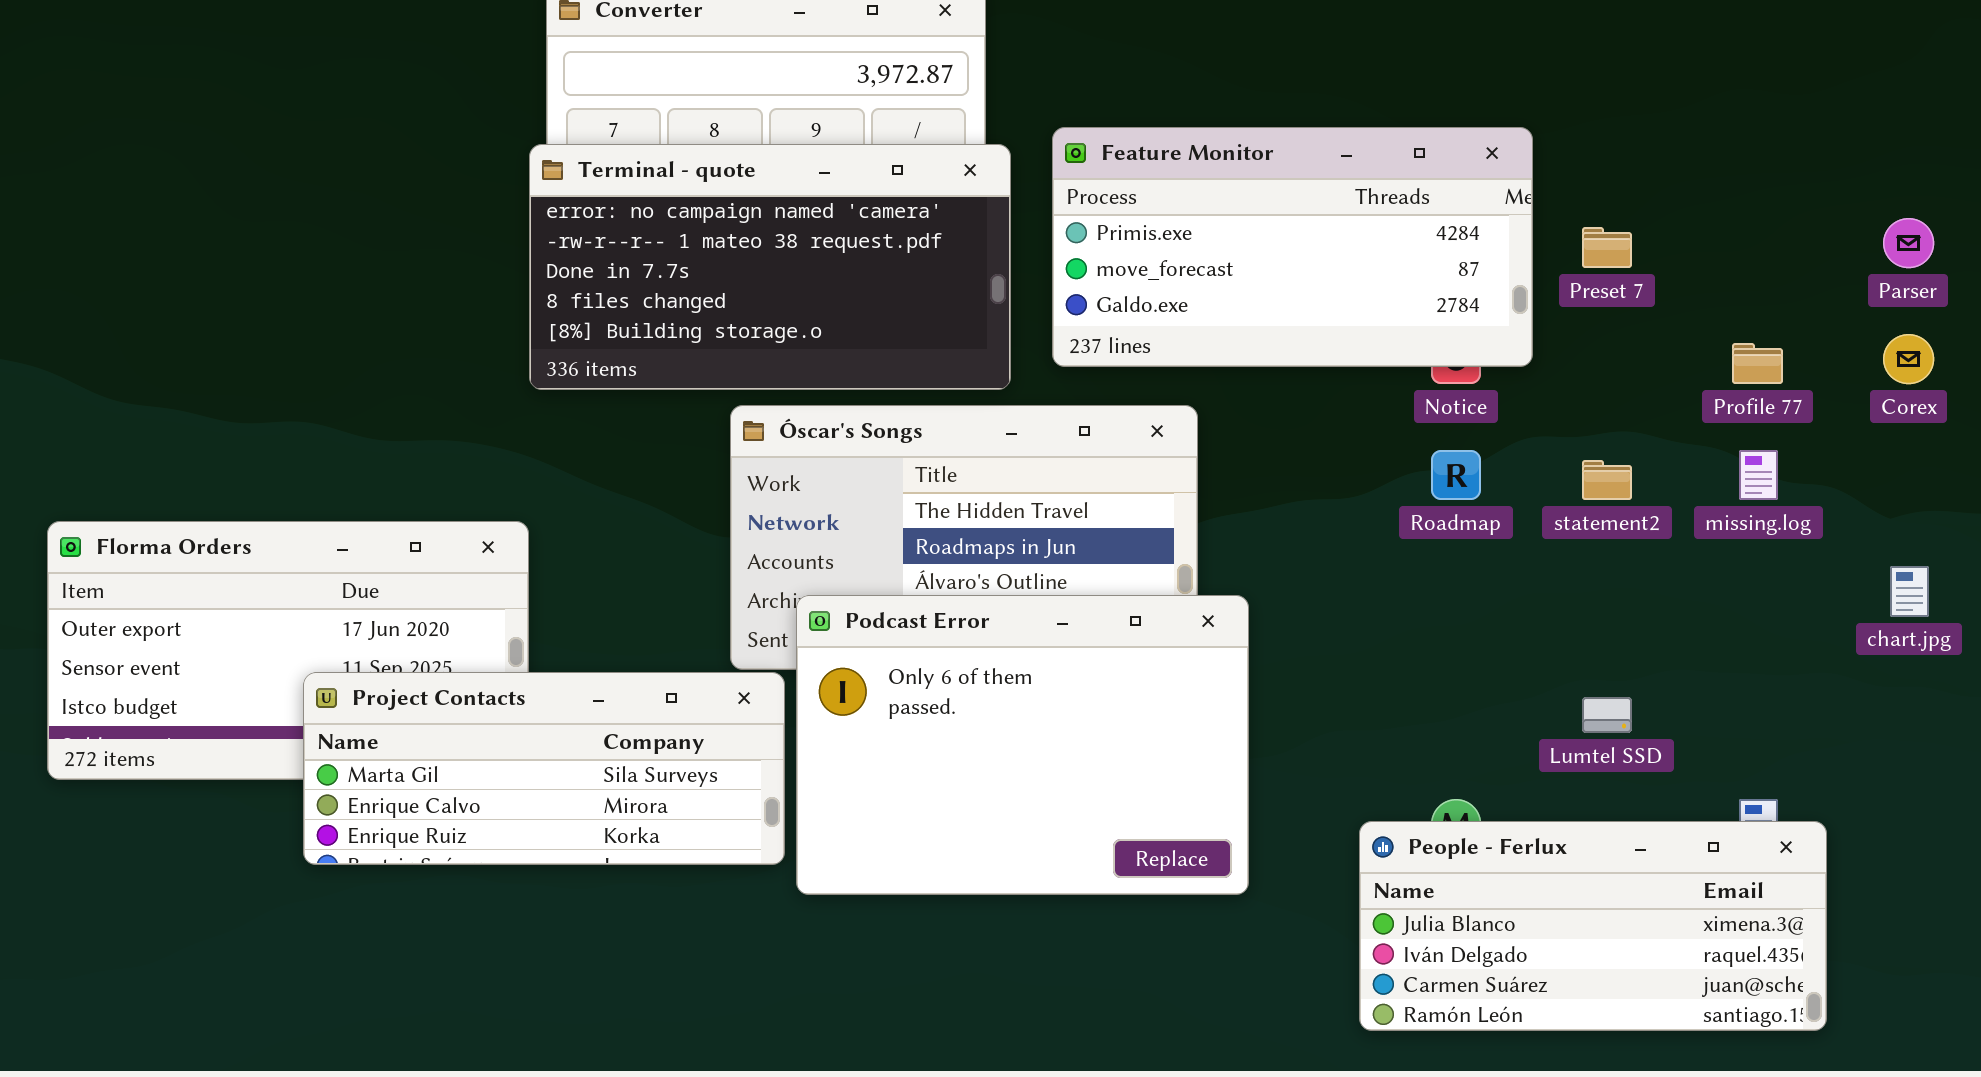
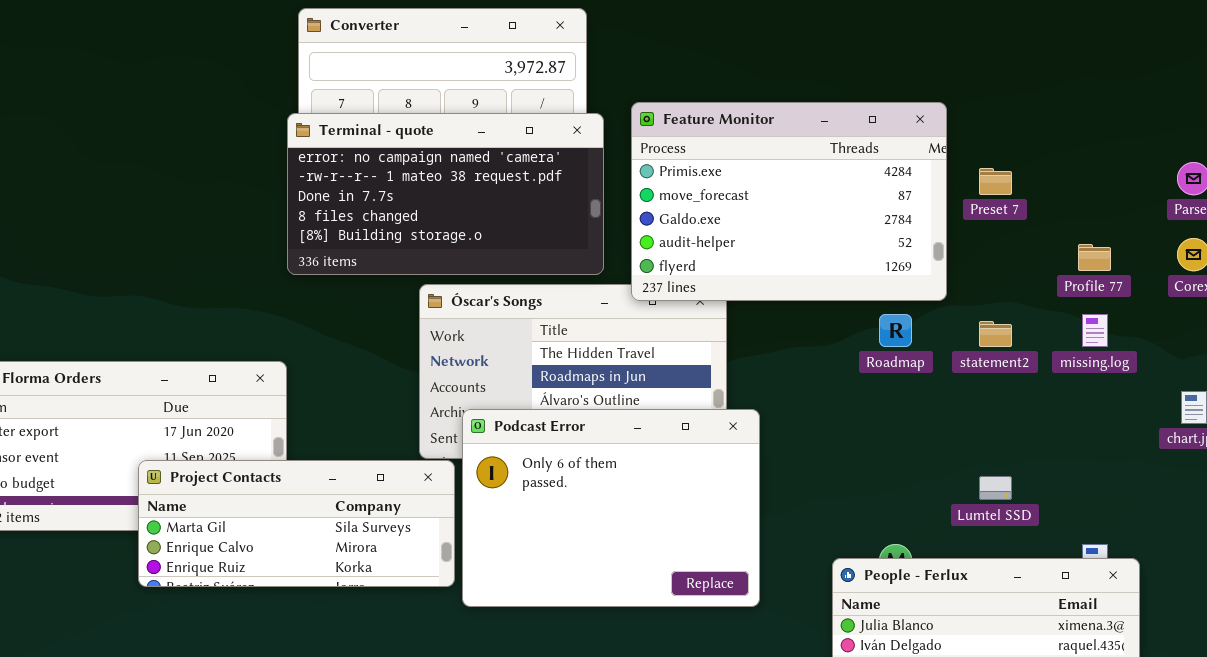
Feature Monitor: [1052,127,1533,367] -> [631,102,947,301], resized

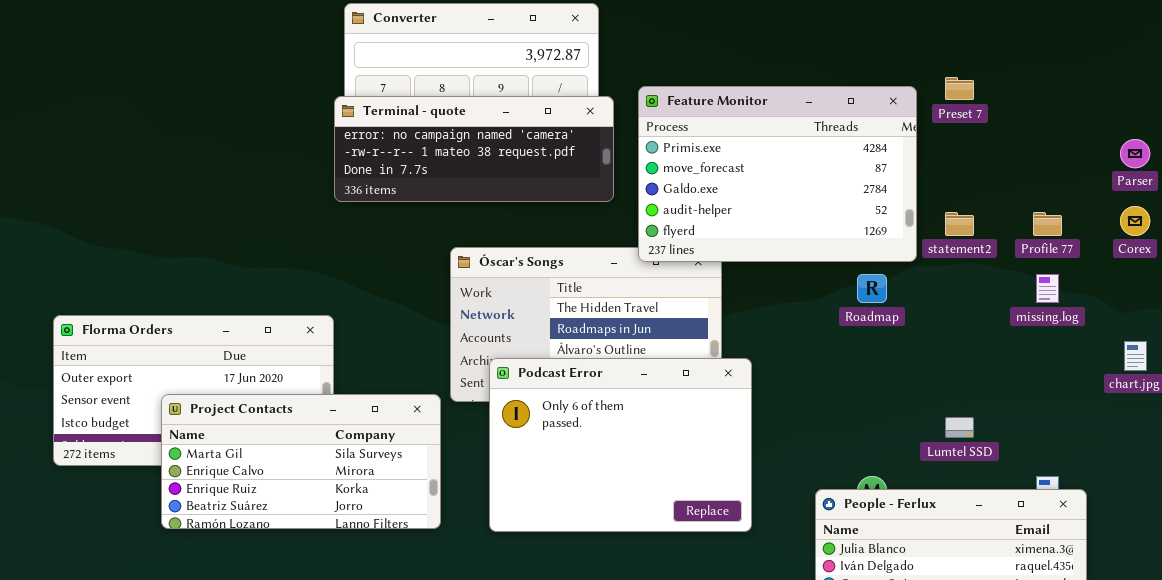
Terminal - quote: [287,113,604,275] -> [334,96,614,202], resized
Preset 7: [979,168,1012,195] -> [945,77,974,100], moved
statement2: [979,321,1012,347] -> [945,212,974,236], moved
Project Contacts: [138,460,455,587] -> [161,394,441,529], moved, resized

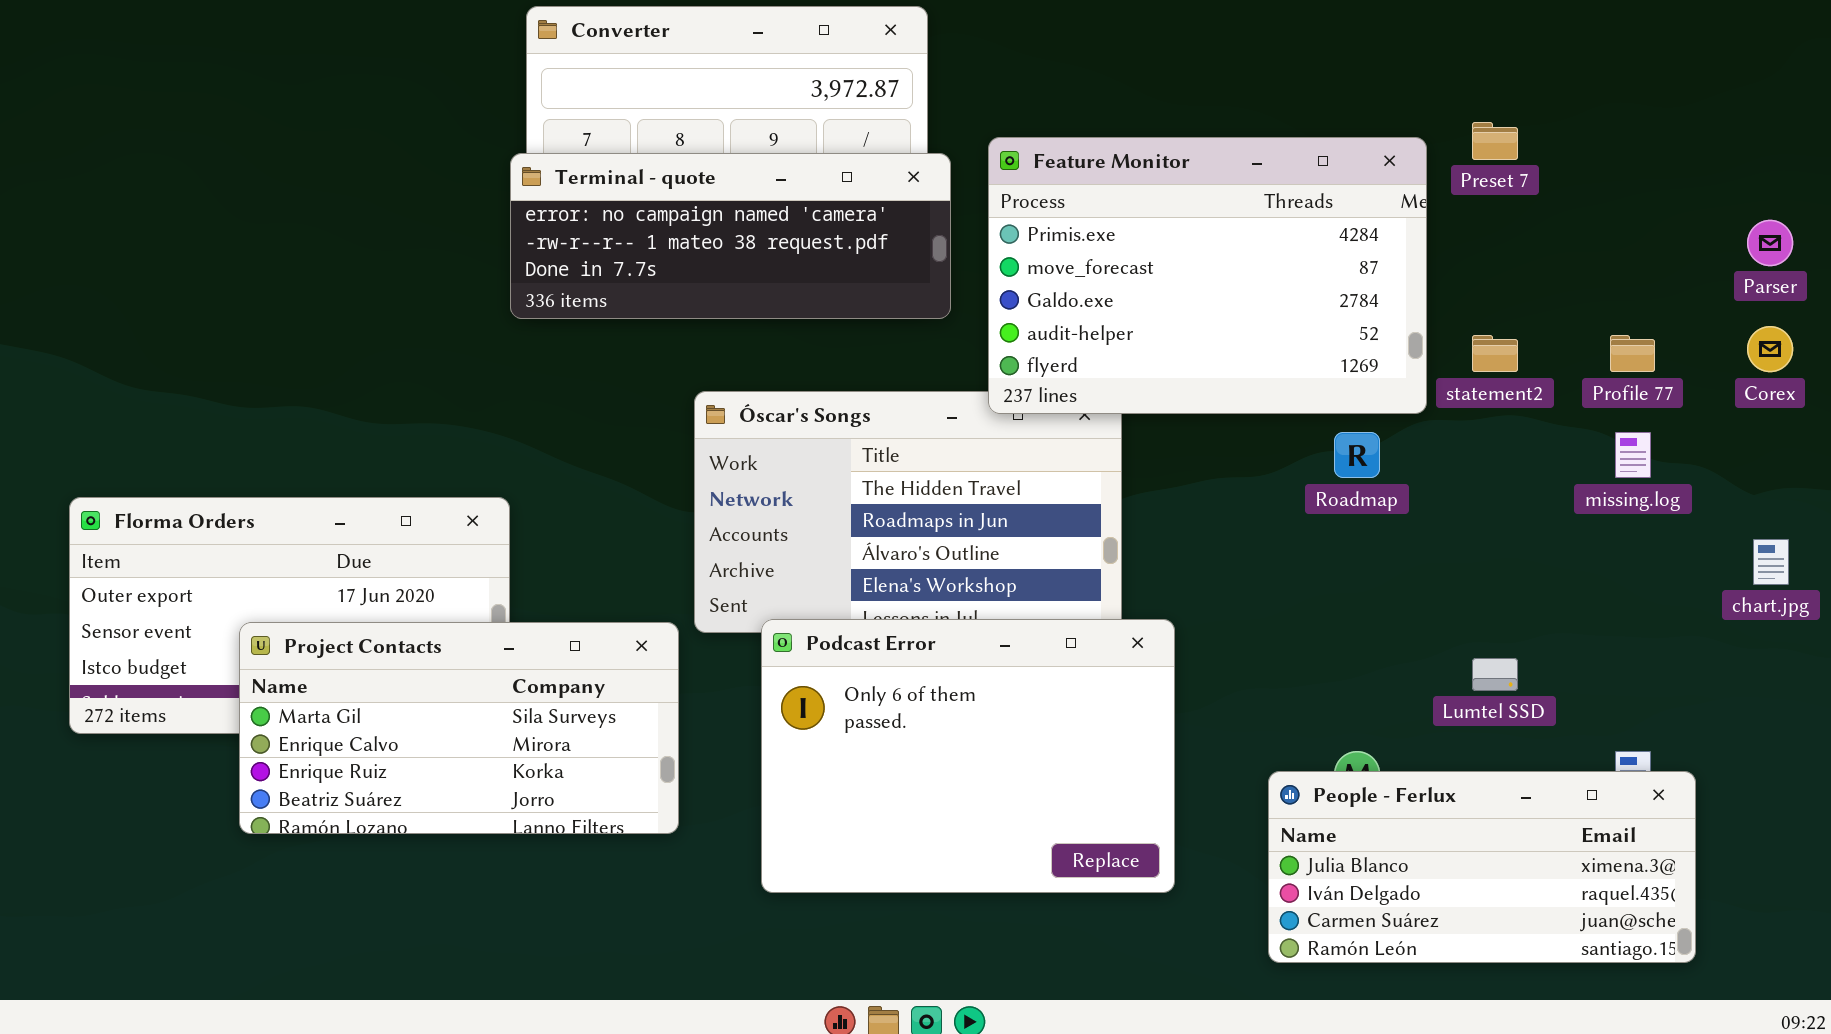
Podcast Error: [489,358,752,532] -> [761,619,1175,893], moved

